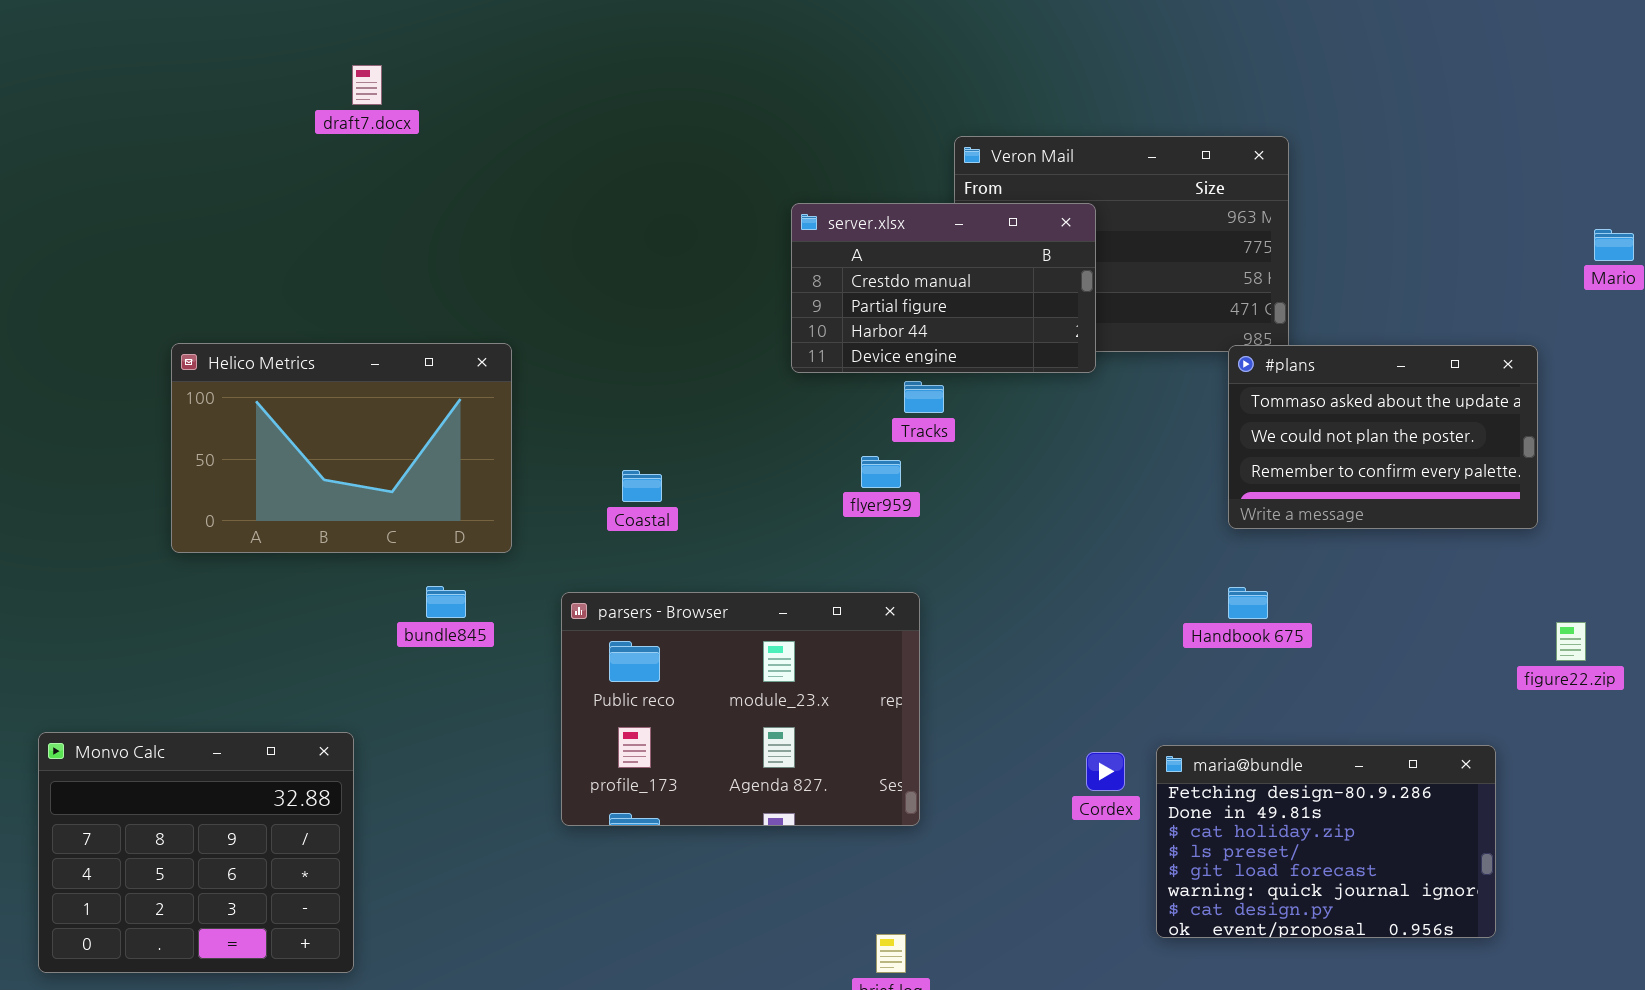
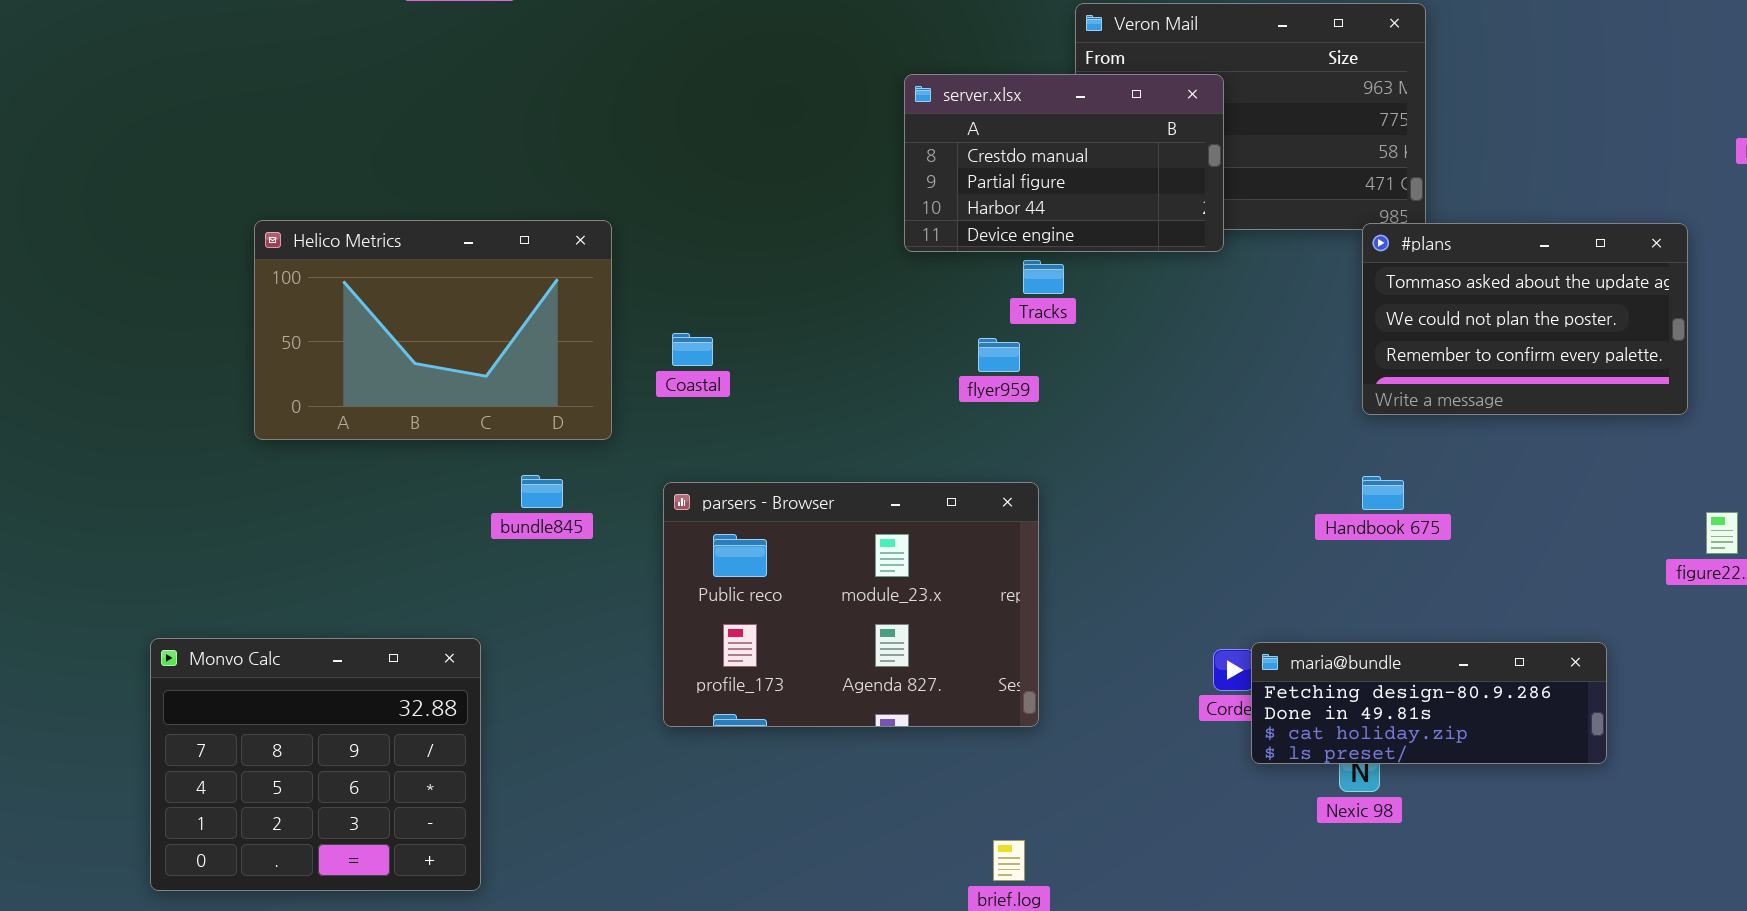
Coastal: [622,470,662,502] -> [672,333,713,366], moved
Monvo Calc: [38,732,354,973] -> [150,638,481,891], moved
maria@bundle: [1156,745,1496,938] -> [1251,642,1607,764], moved, resized

